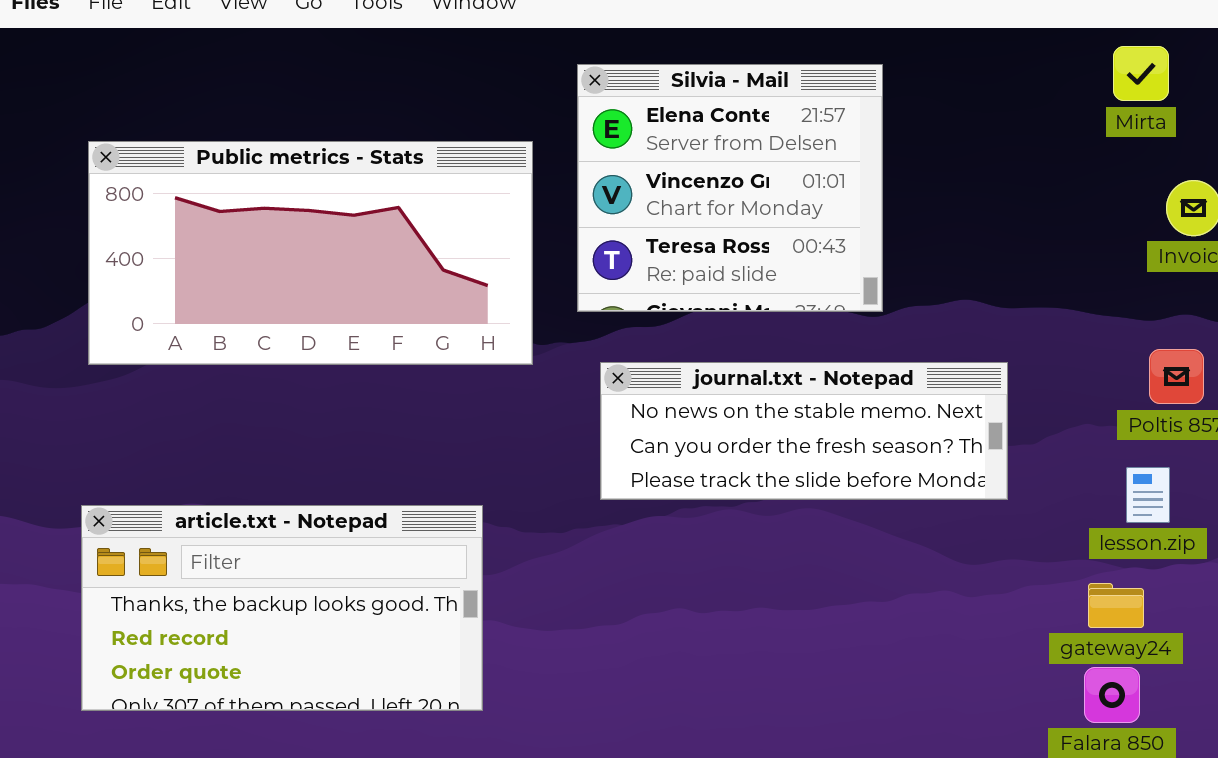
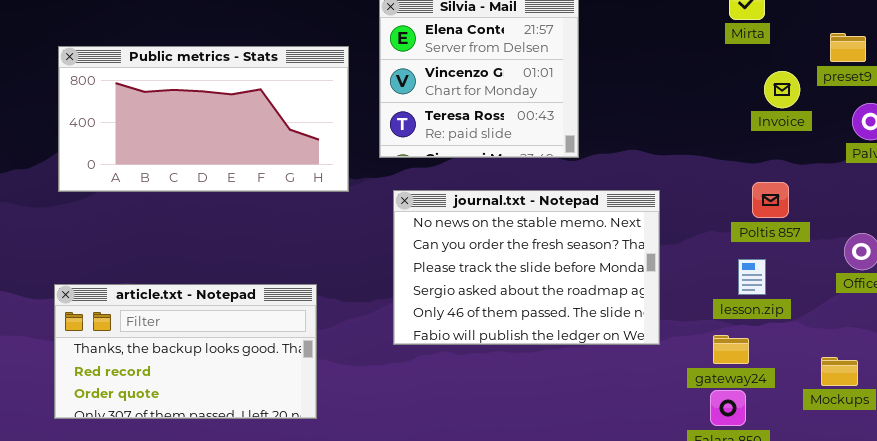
journal.txt - Notepad: [600,362,1008,500] -> [393,190,660,345], resized

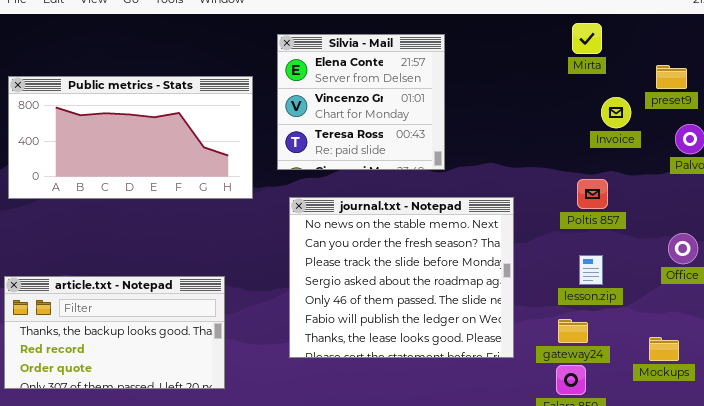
Poltis 857: [752,182,789,218] -> [577,179,608,209], moved
journal.txt - Notepad: [393,190,660,345] -> [289,197,514,358], resized

